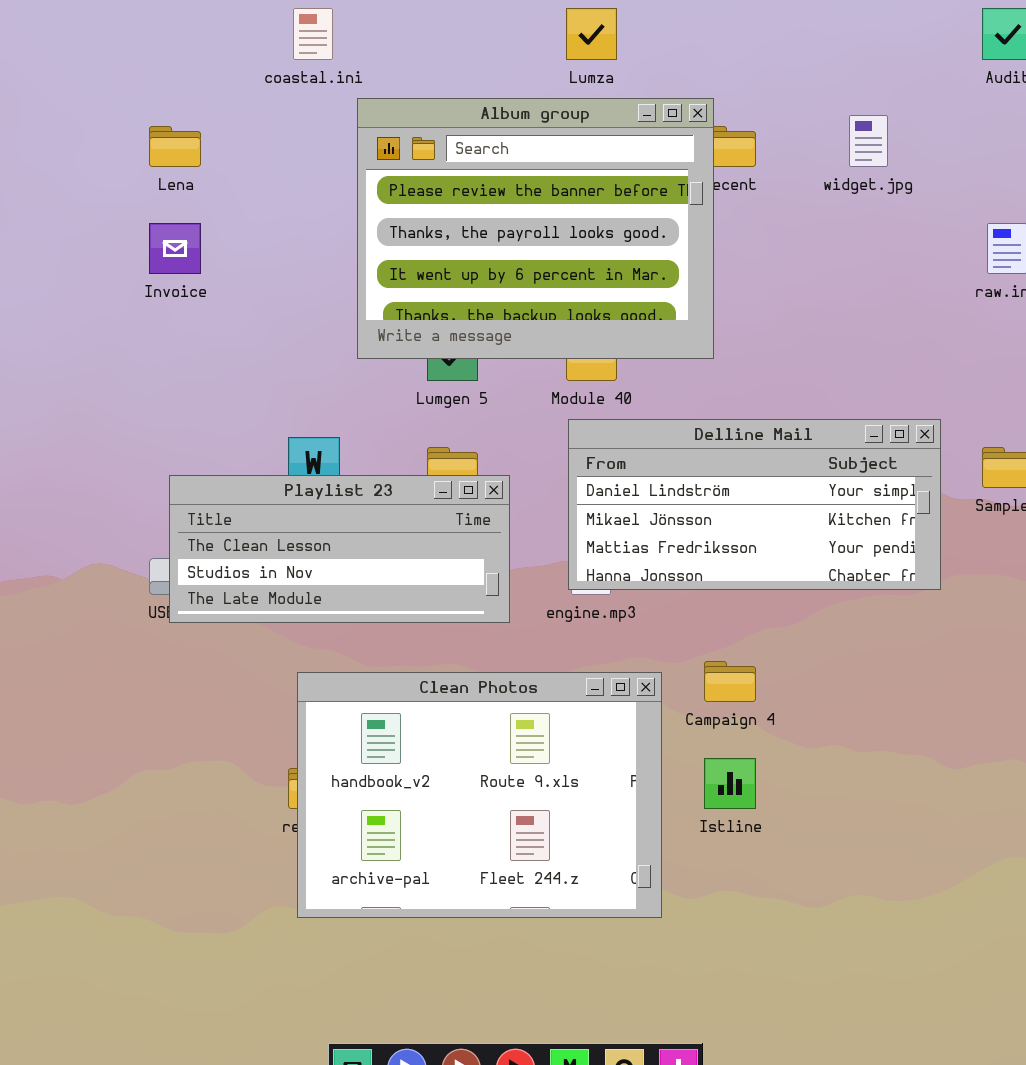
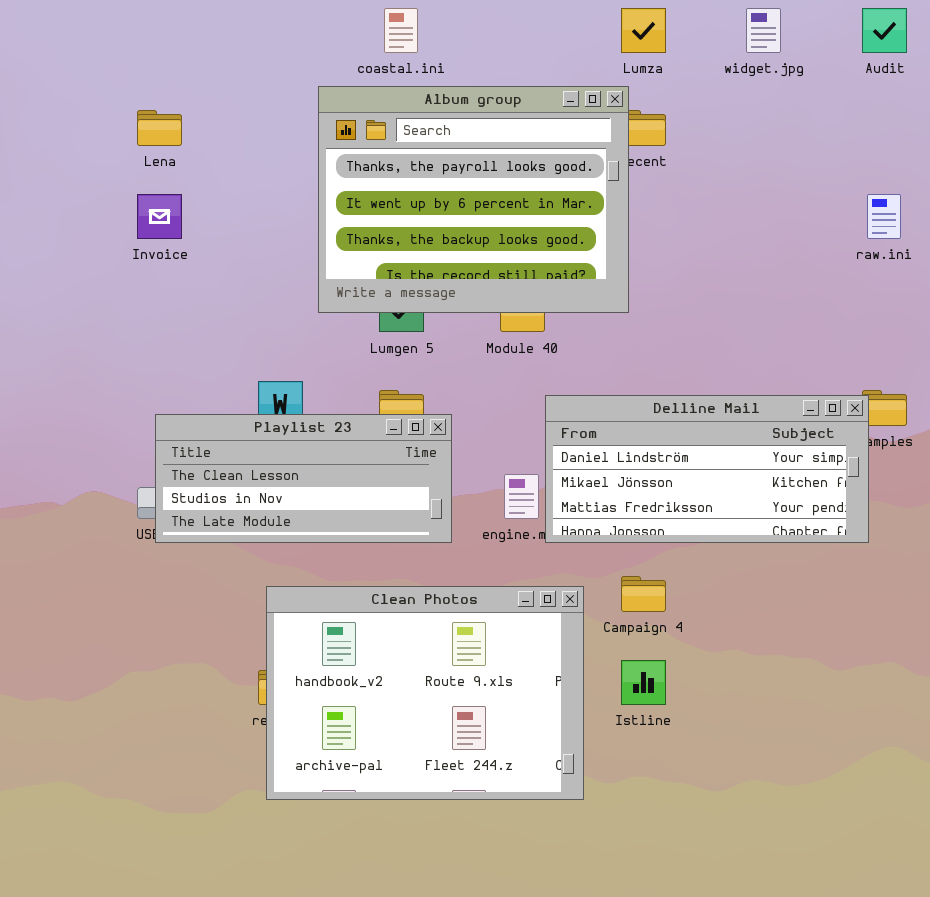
coastal.ini: [293,8,333,60] -> [384,8,418,53], moved
Lumza: [566,8,617,60] -> [621,8,666,53], moved
Album group: [357,98,714,359] -> [318,86,629,313], scrolled down 1 row
widget.jpg: [849,115,888,167] -> [746,8,781,53], moved
Delline Mail: [568,419,941,590] -> [545,395,869,543], moved

